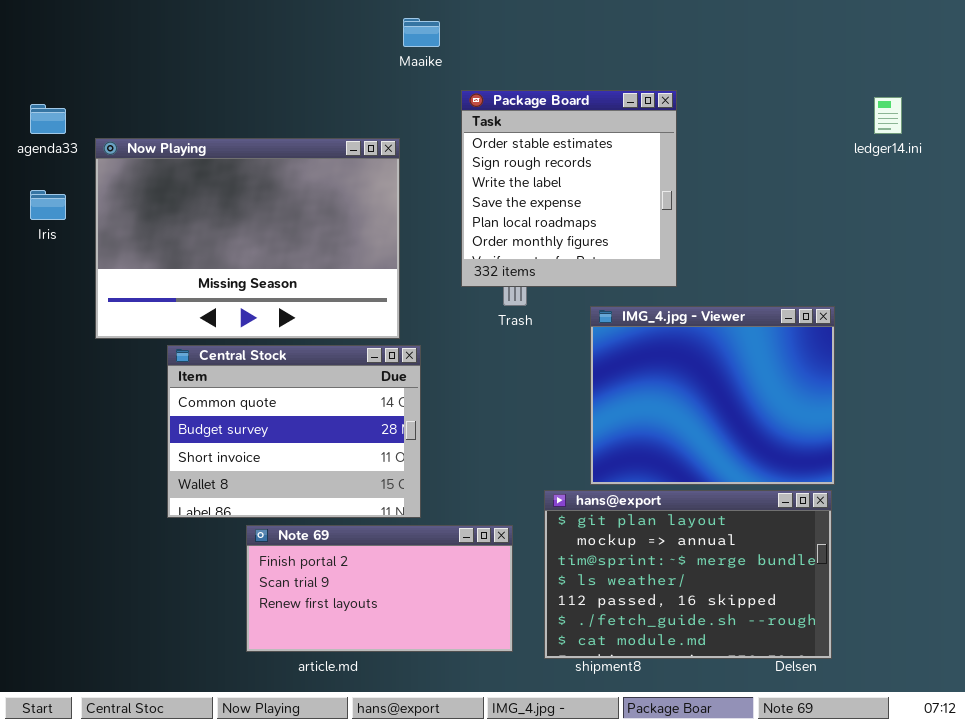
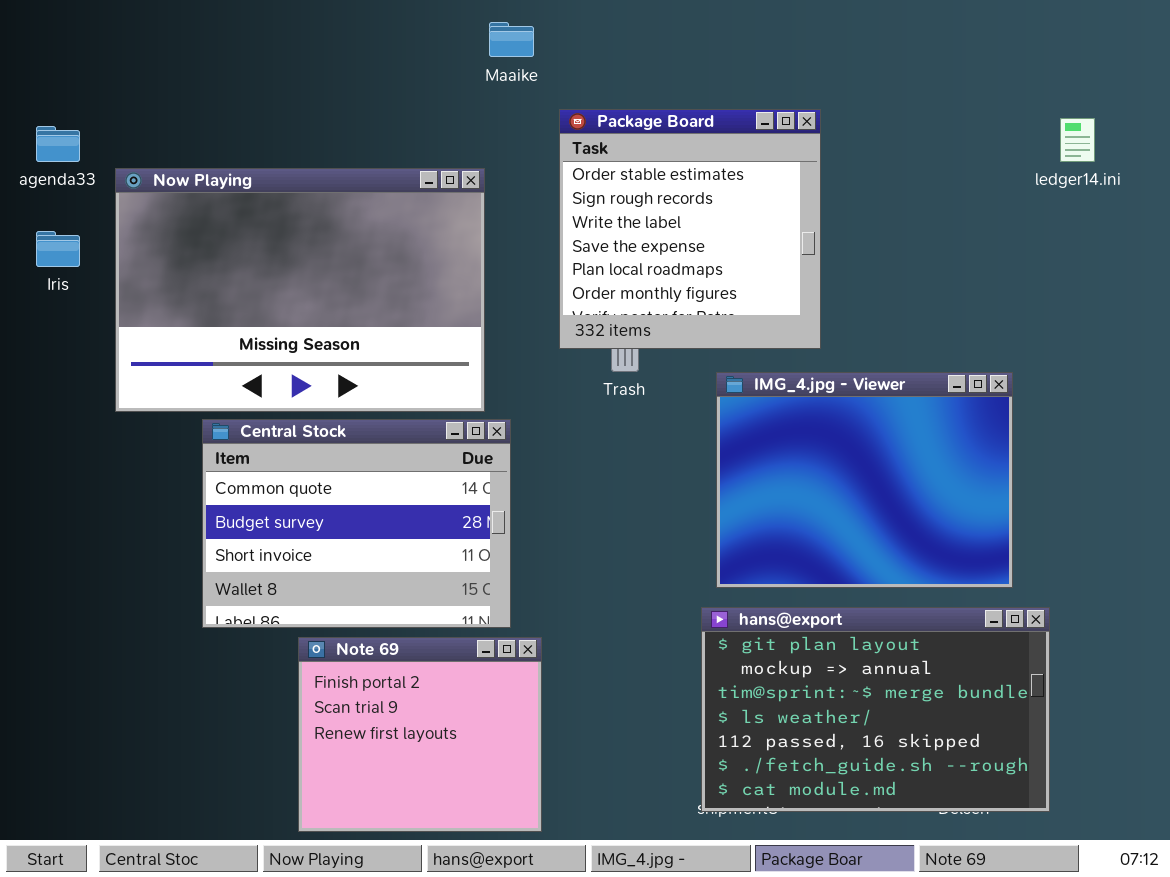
hans@export: [544,490,832,659] -> [701,607,1050,812], moved
Note 69: [246,525,513,652] -> [298,637,542,832], resized

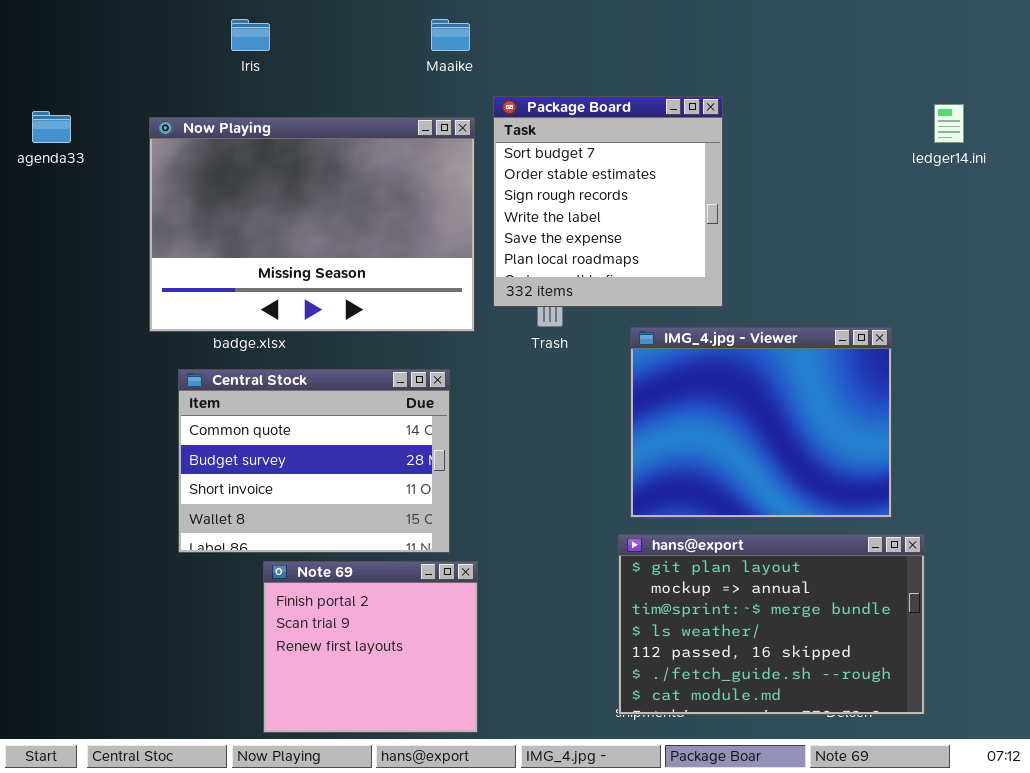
Package Board: [559,109,821,349] -> [493,96,723,307], scrolled up 1 row
Now Playing: [115,168,485,412] -> [149,117,475,332], moved
Iris: [36,231,80,267] -> [231,19,270,51], moved

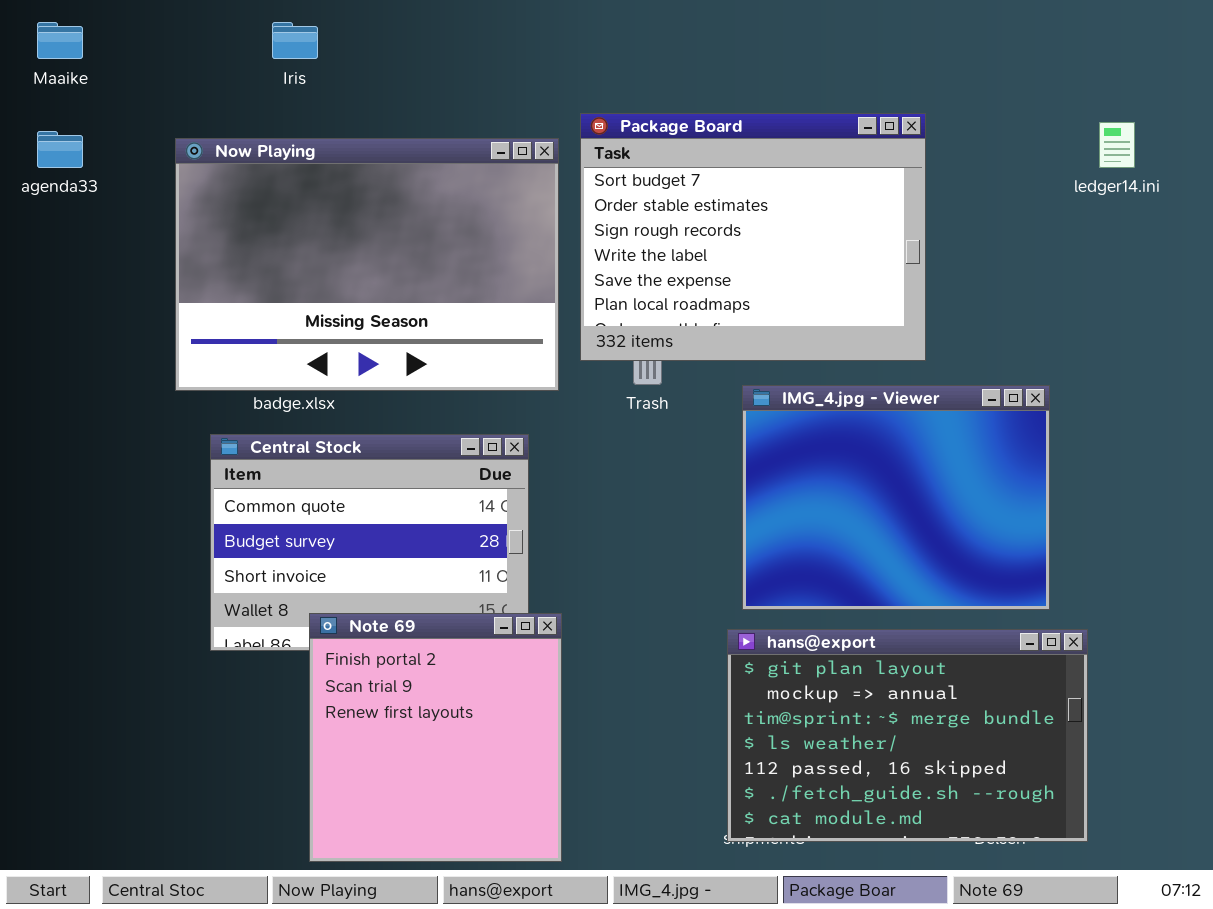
Maaike: [431,19,470,51] -> [37,22,83,59], moved
Package Board: [493,96,723,307] -> [580,113,926,361], resized
Note 69: [263,561,478,733] -> [309,613,562,862], resized

